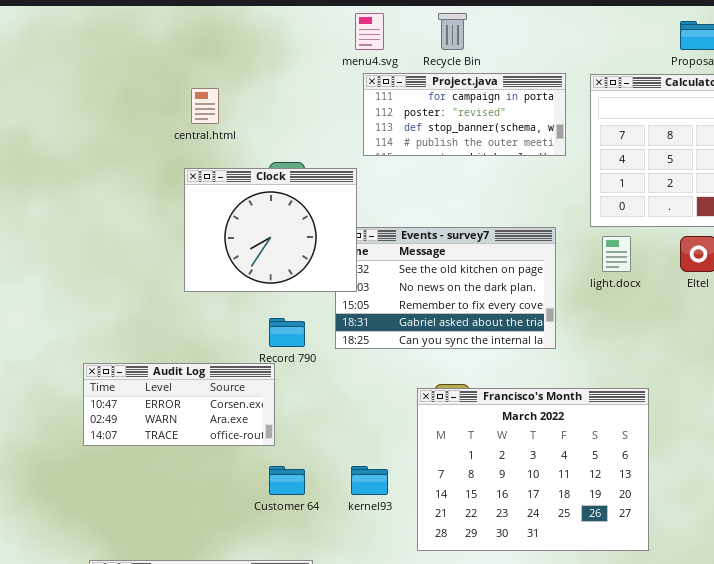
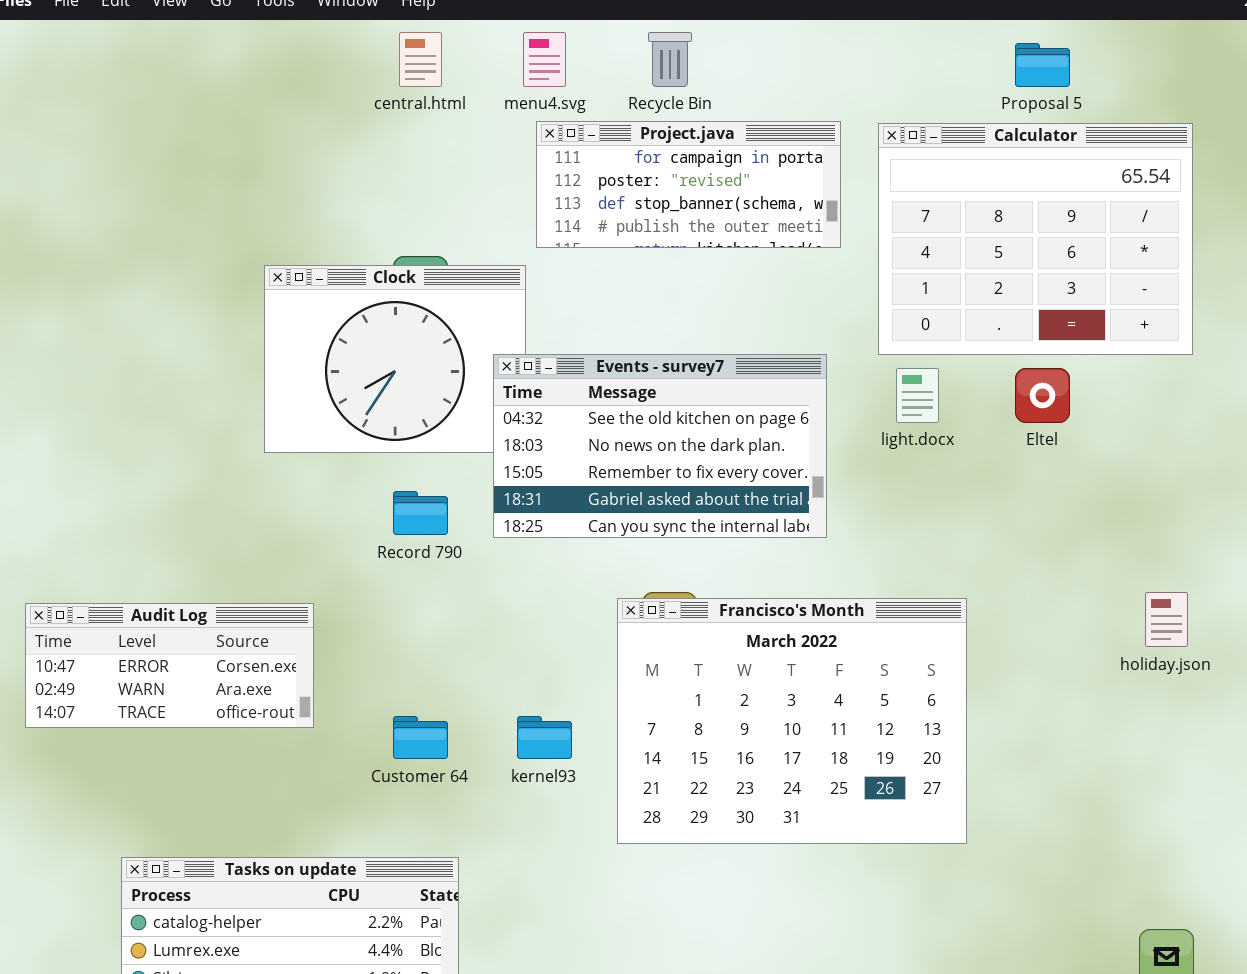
central.html: [191,88,219,124] -> [399,32,442,87], moved
Events - survey7: [335,227,556,349] -> [493,354,827,538], raised
Audit Log: [83,363,275,446] -> [25,603,314,728], moved

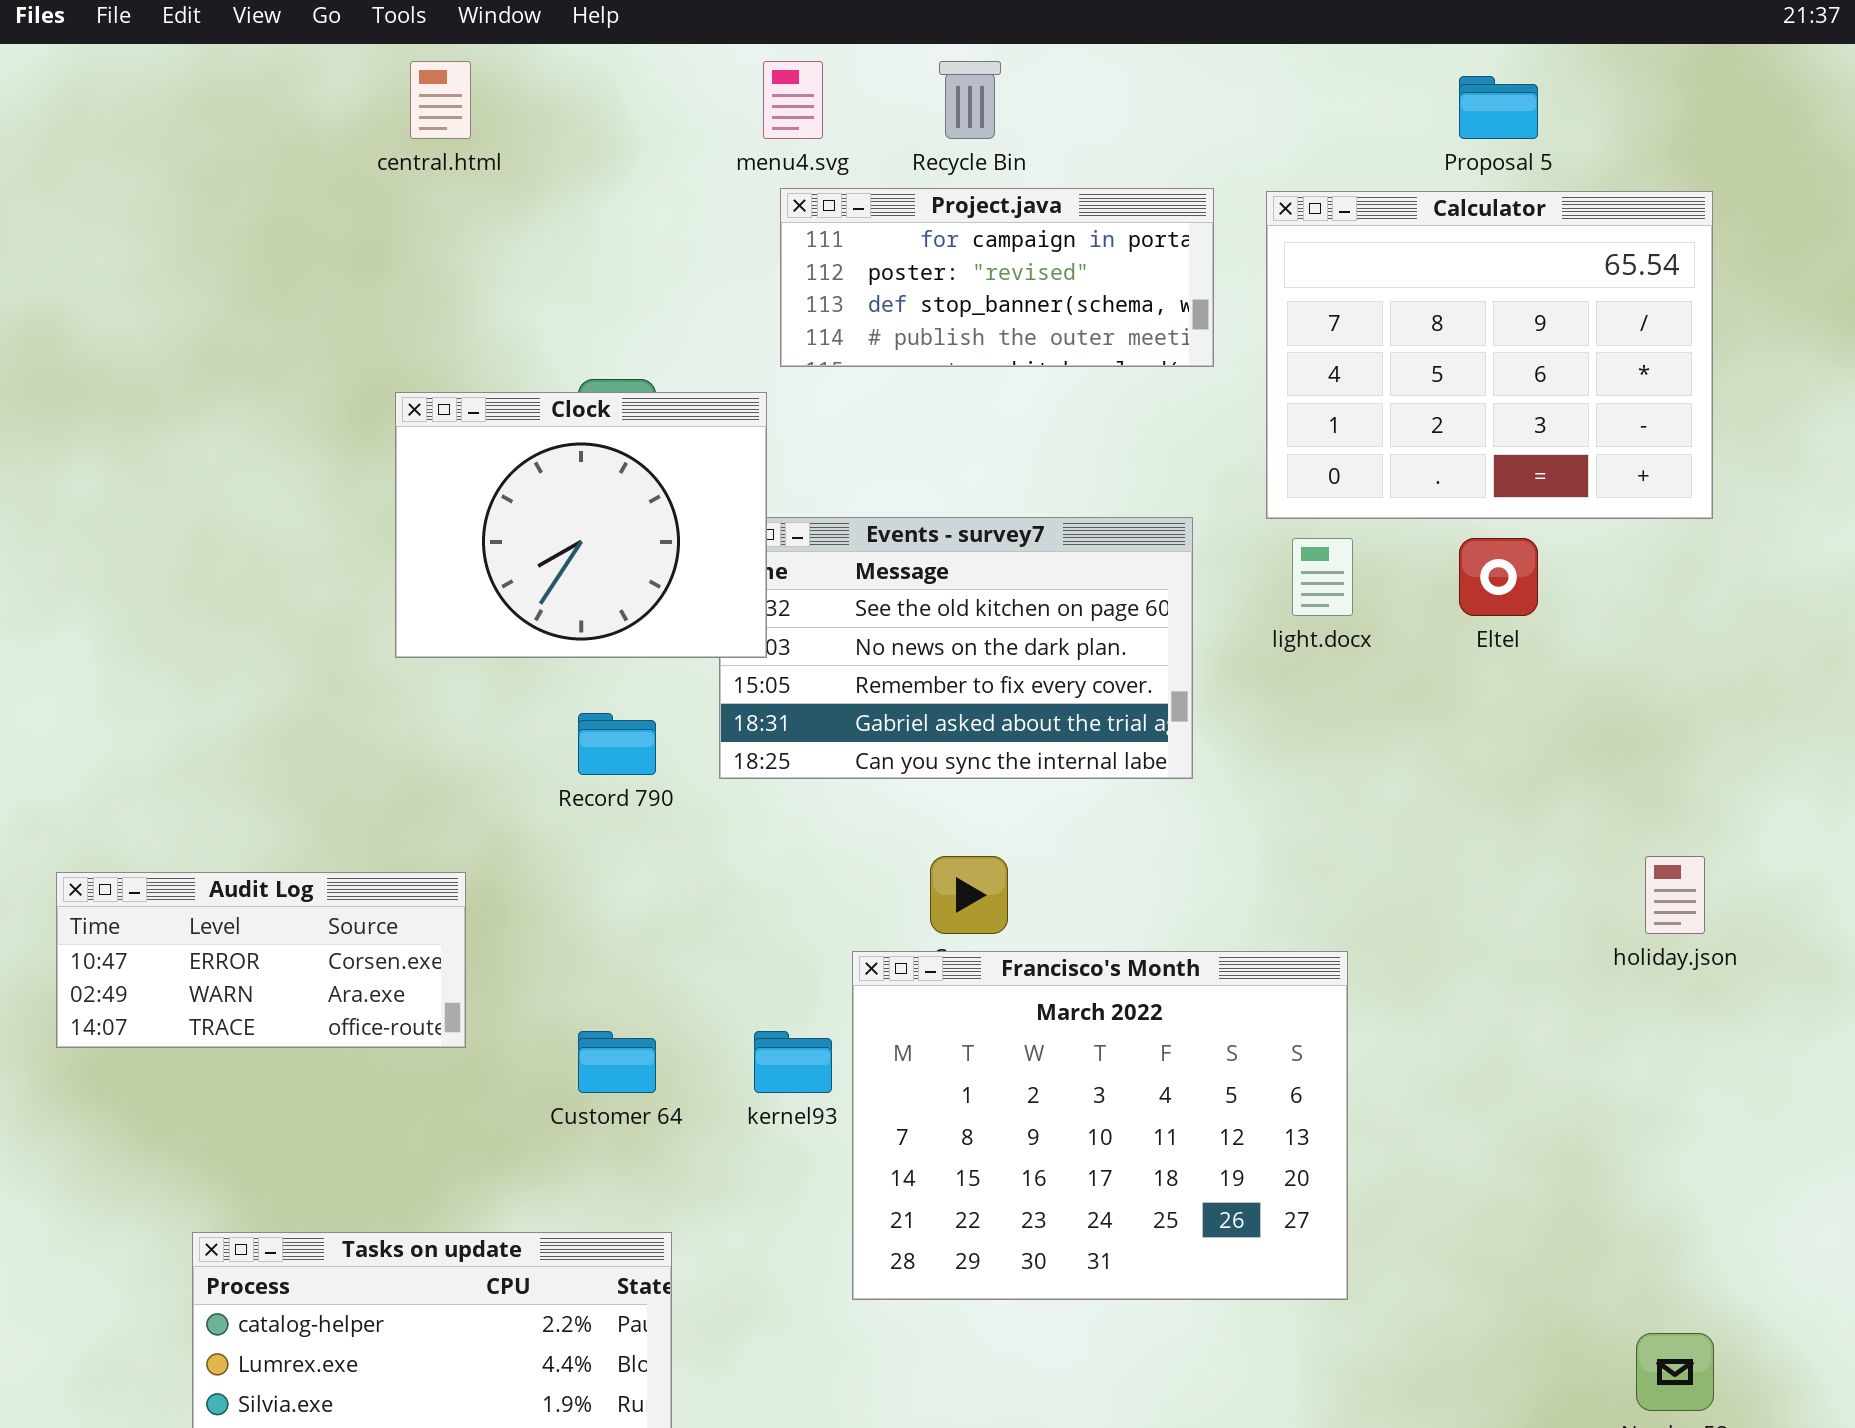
central.html: [399,32,442,87] -> [410,61,471,139], moved
Clock: [264,265,526,453] -> [395,392,767,658], raised
Francisco's Month: [617,598,967,844] -> [852,951,1348,1300], moved

